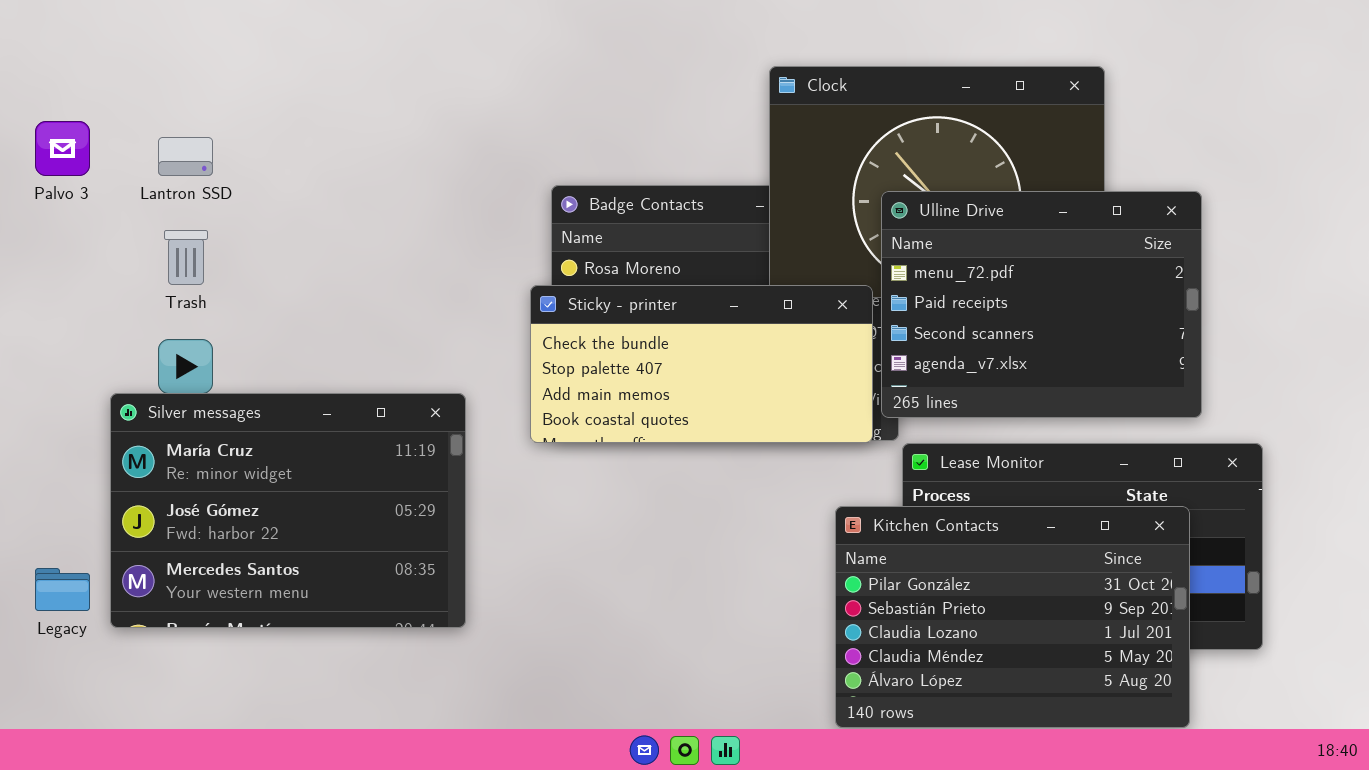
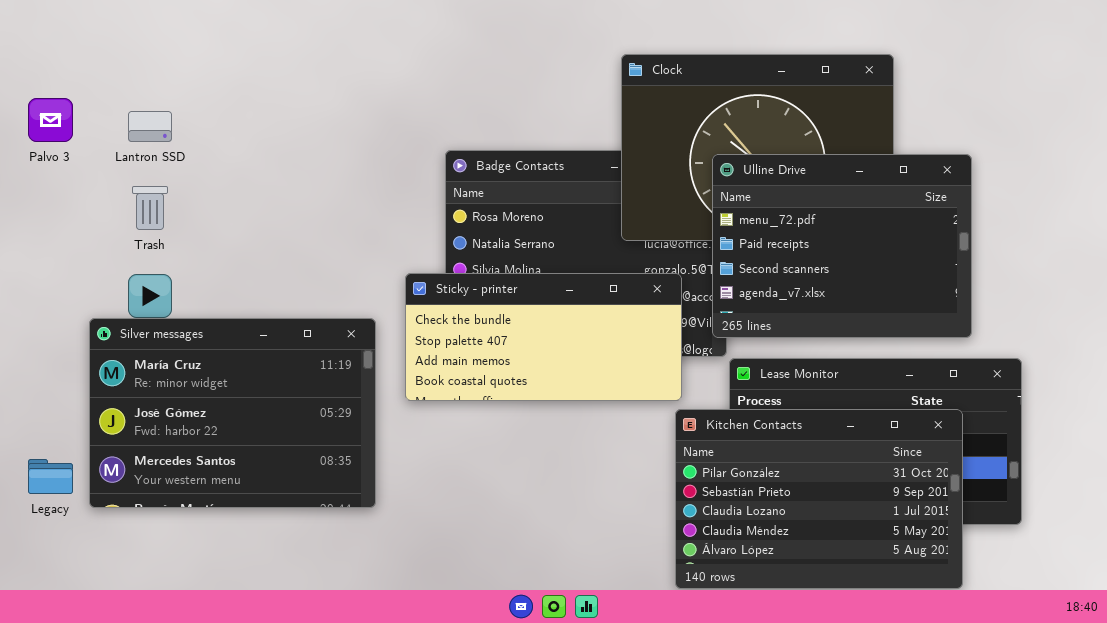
Sticky - printer: [530,285,873,443] -> [405,273,682,401], moved

